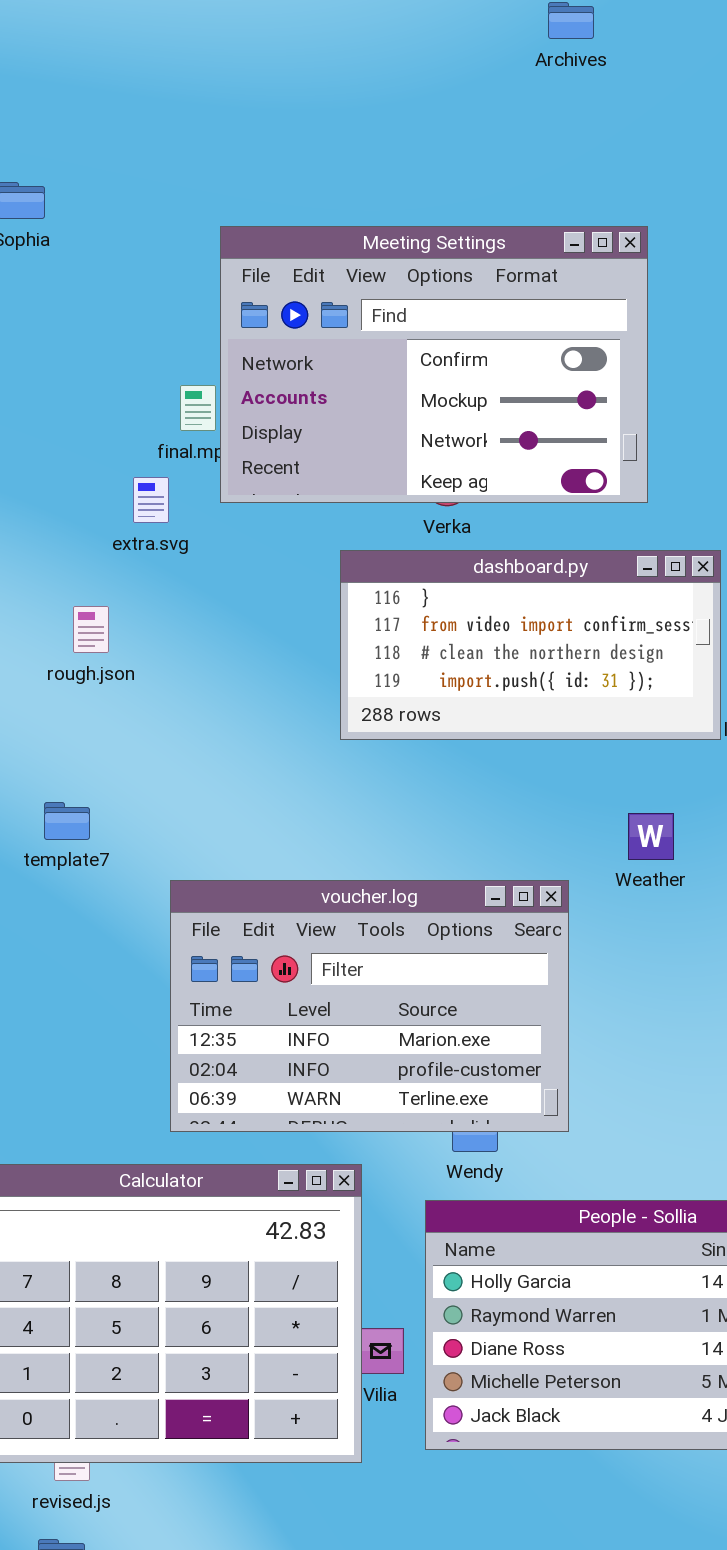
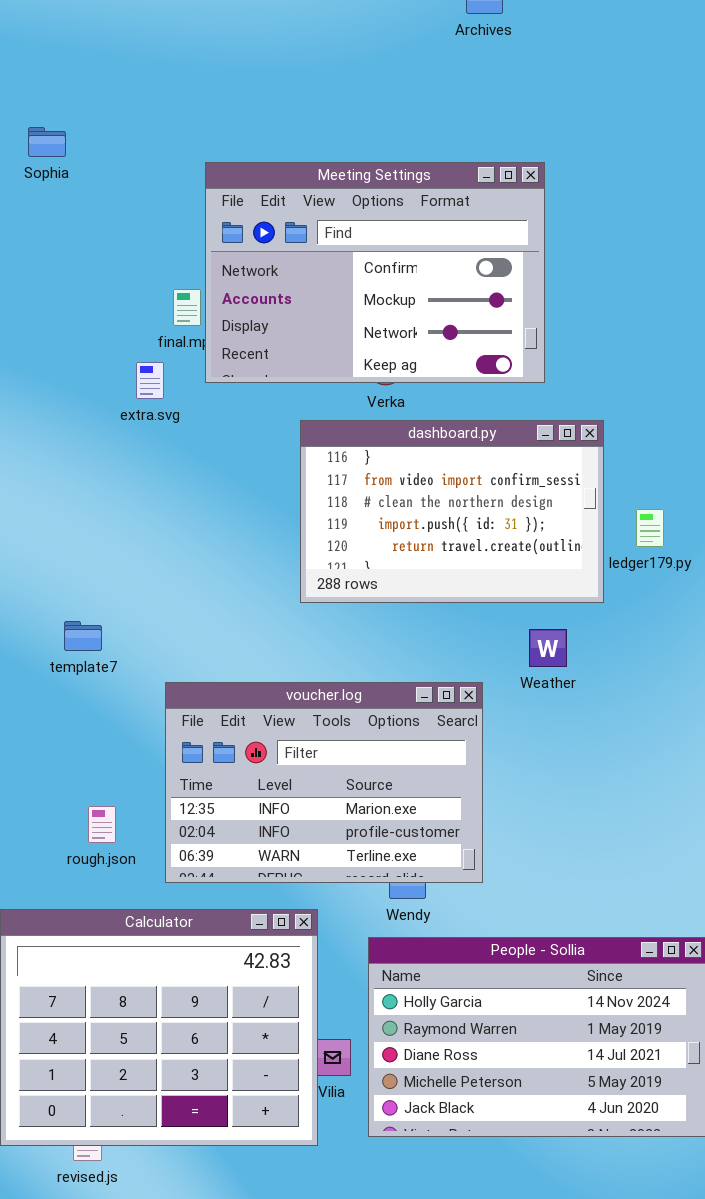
dashboard.py: [340,550,721,740] -> [300,420,604,603], resized
rough.json: [73,606,109,653] -> [88,806,116,843], moved

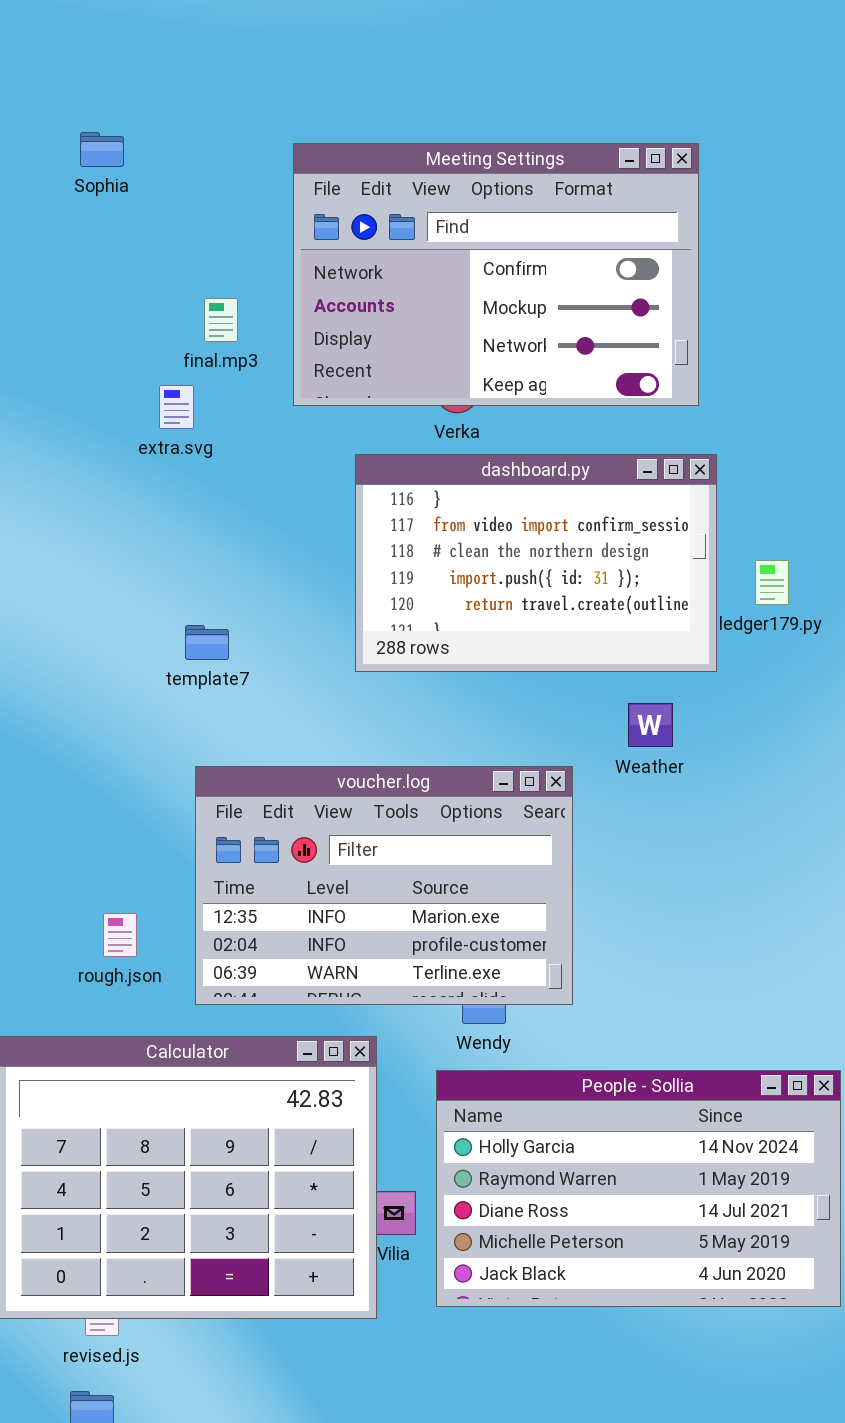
Sophia: [28,127,66,157] -> [80,132,124,167], moved
Meeting Settings: [205,162,545,383] -> [293,143,699,406], moved
template7: [64,621,102,651] -> [185,625,229,660], moved

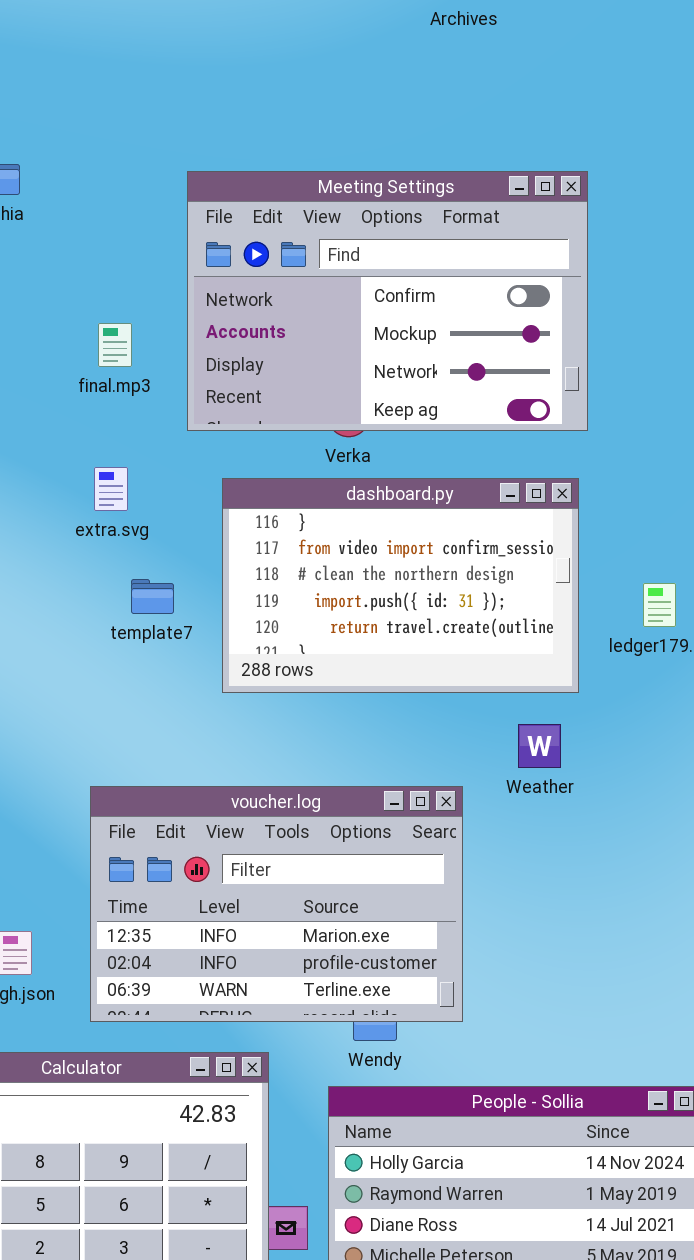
extra.svg: [159,385,194,429] -> [94,467,128,511], moved
dashboard.py: [355,454,717,672] -> [222,478,579,693], moved
template7: [185,625,229,660] -> [131,579,174,614], moved

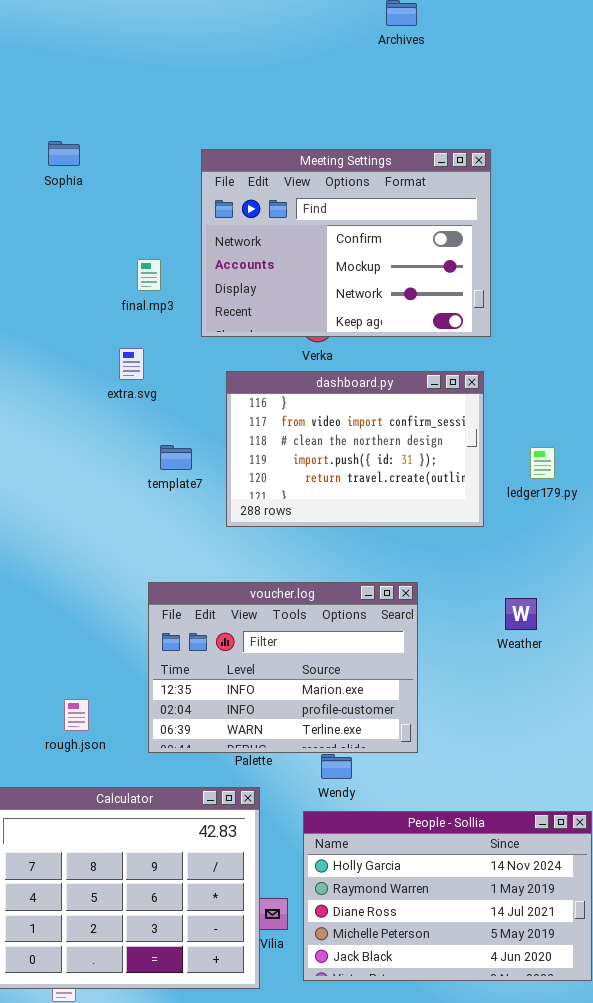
extra.svg: [94,467,128,511] -> [119,348,144,380], moved
Weather: [518,724,561,768] -> [505,598,537,630], moved
voucher.log: [90,786,463,1022] -> [148,582,418,753], moved

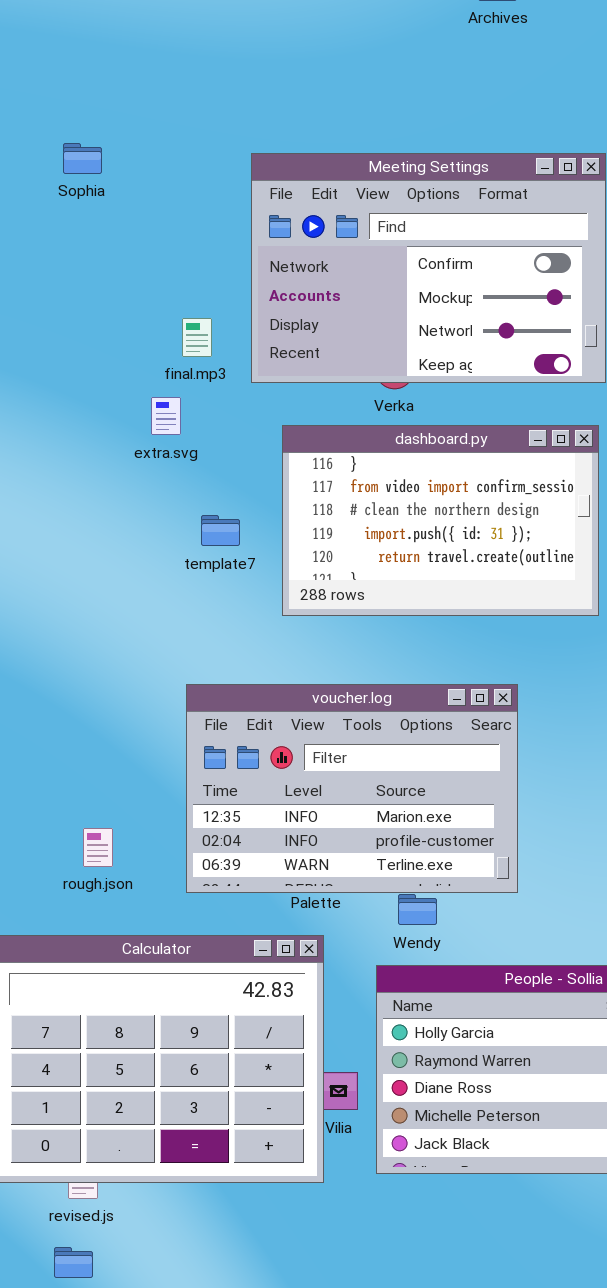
final.mp3: [137,259,161,291] -> [182,318,212,357], moved

